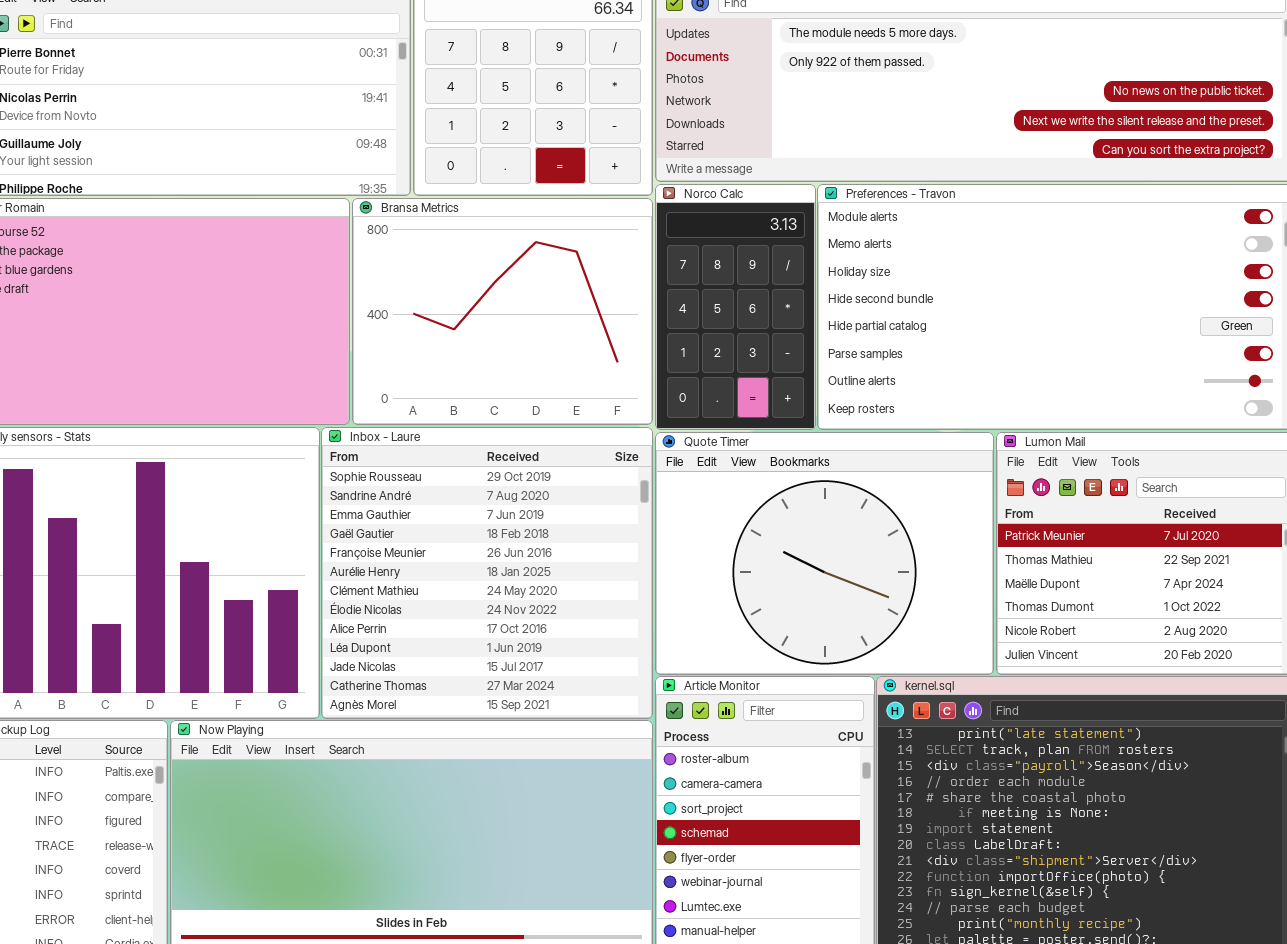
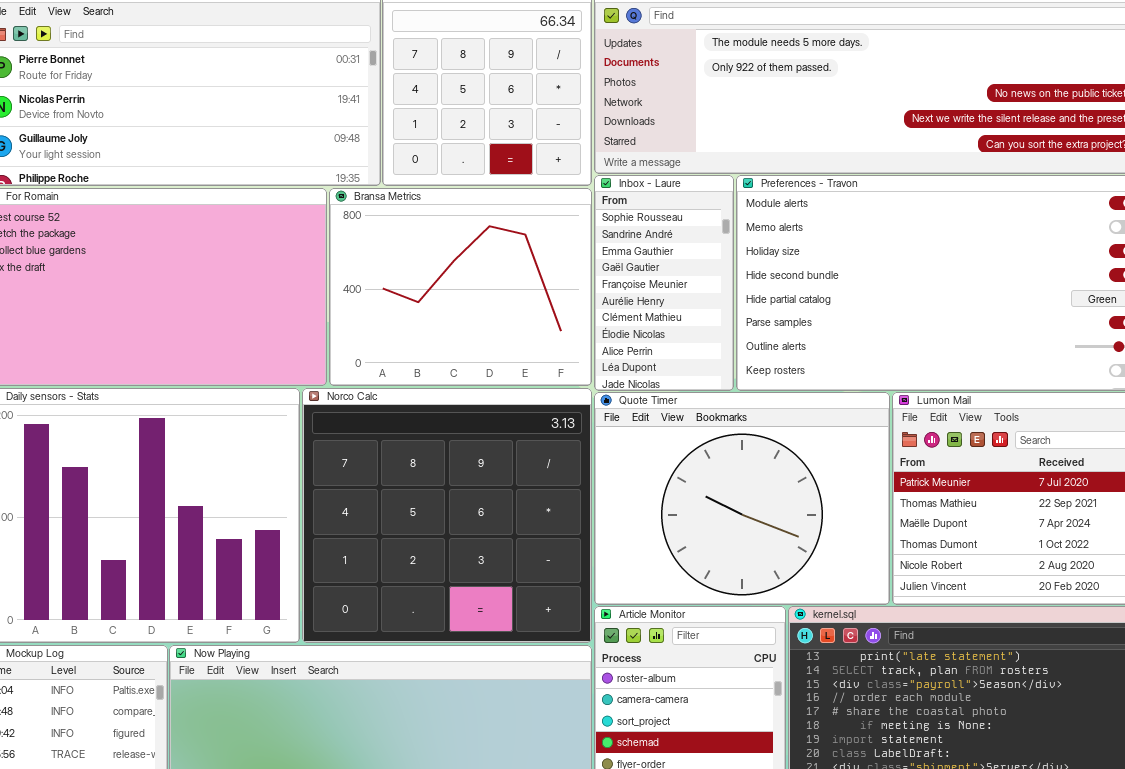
Norco Calc: [655,184,816,430] -> [302,388,592,643], moved, resized
Inbox - Laure: [321,427,653,719] -> [594,175,734,391], moved, resized

